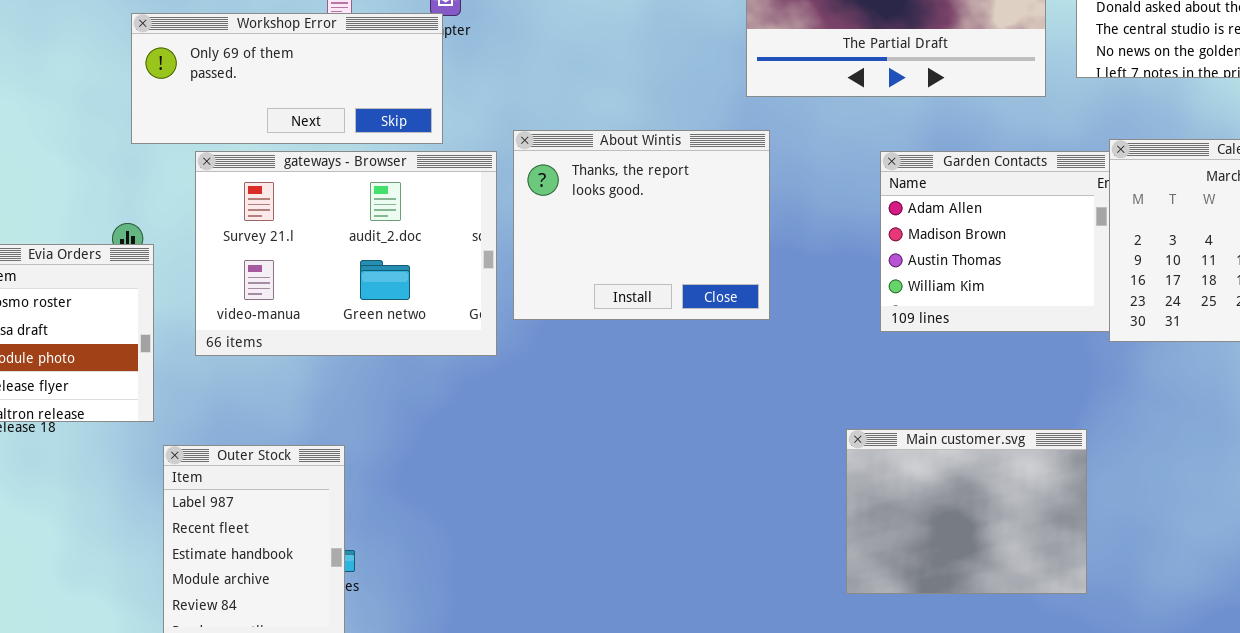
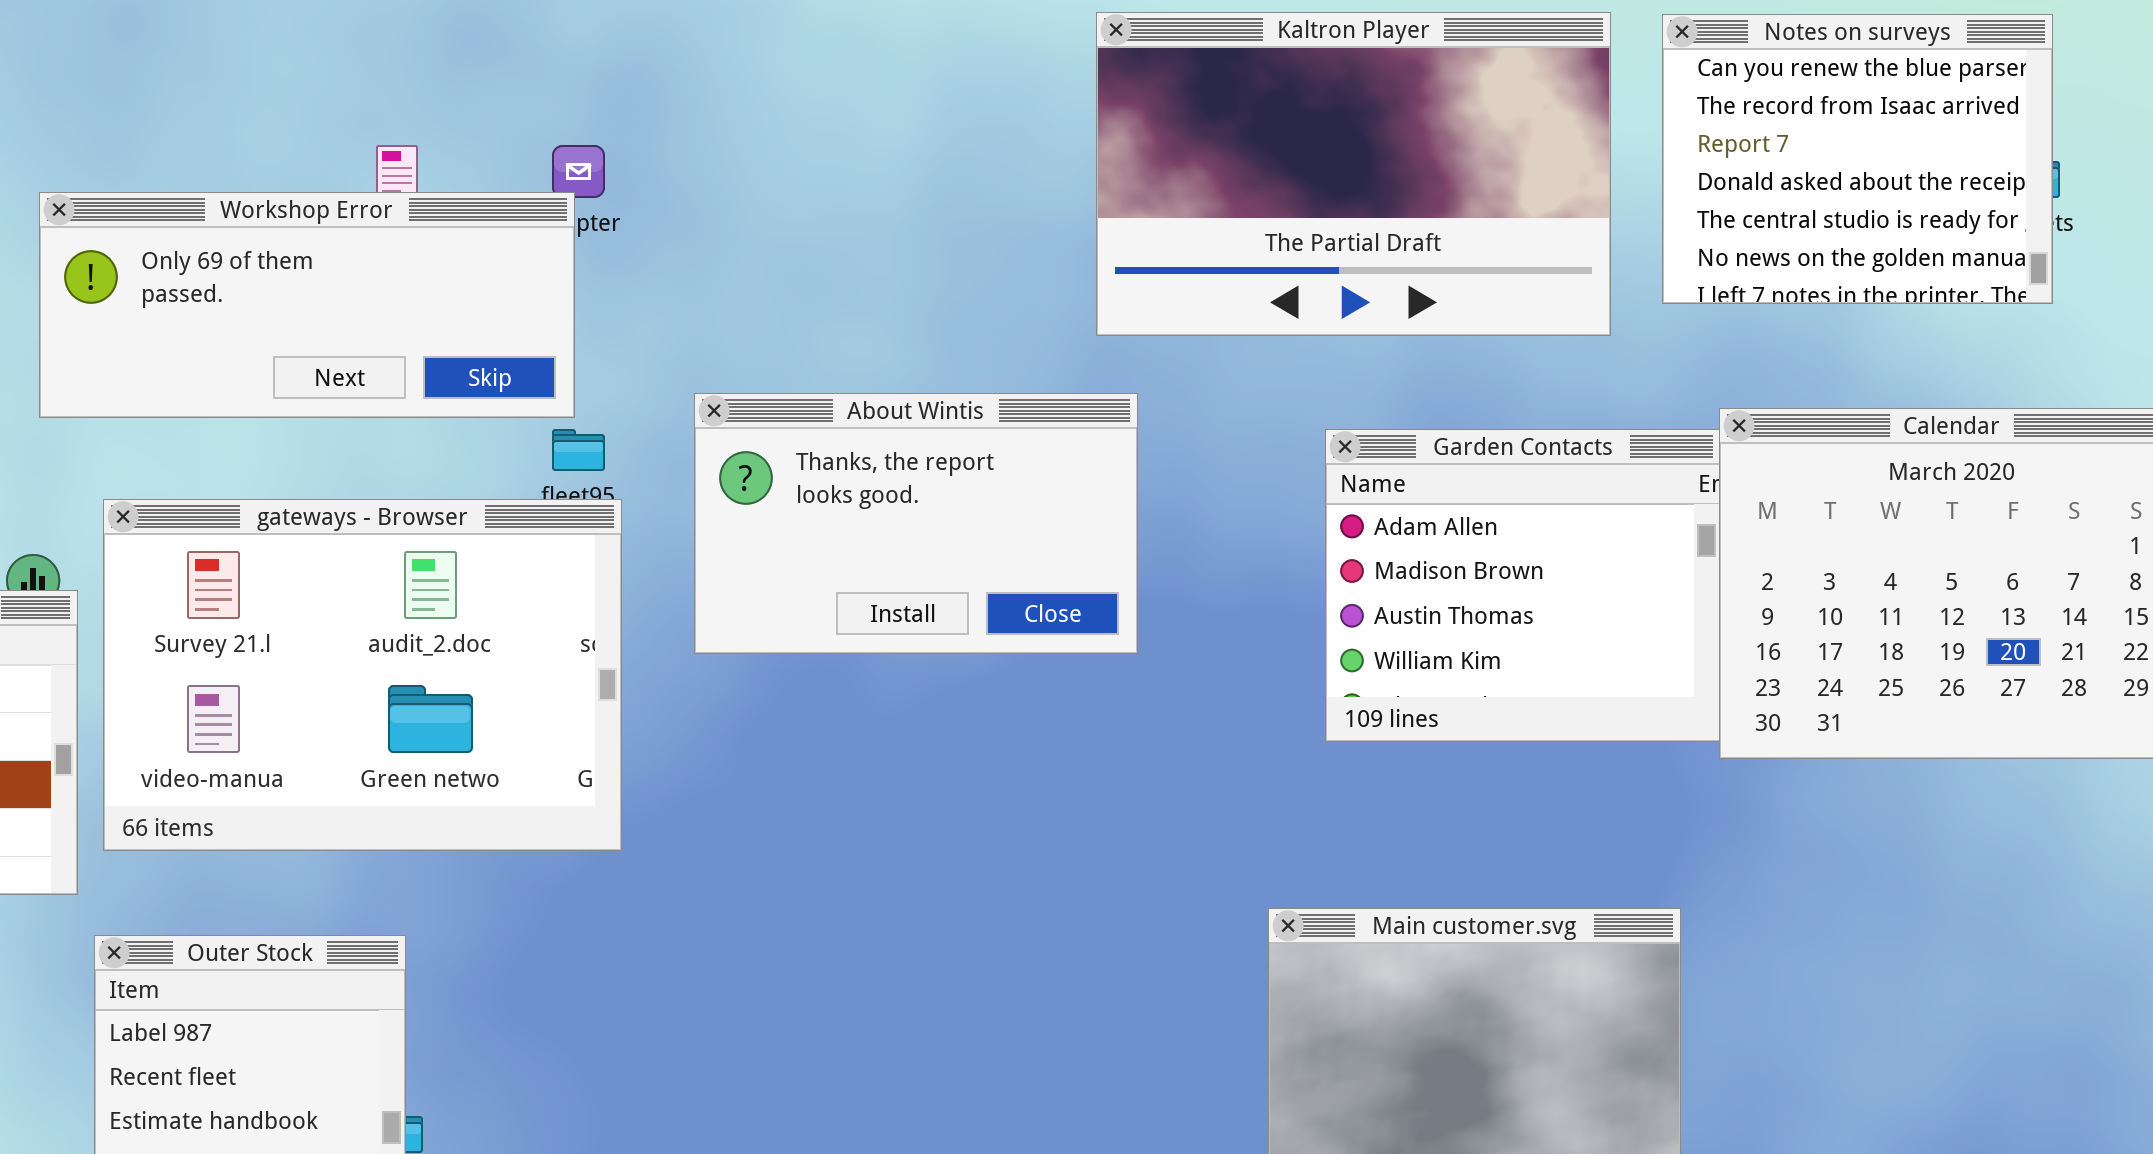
About Wintis: [513,130,770,320] -> [694,393,1138,654], resized
gateways - Browser: [195,151,497,356] -> [103,499,622,851], moved

